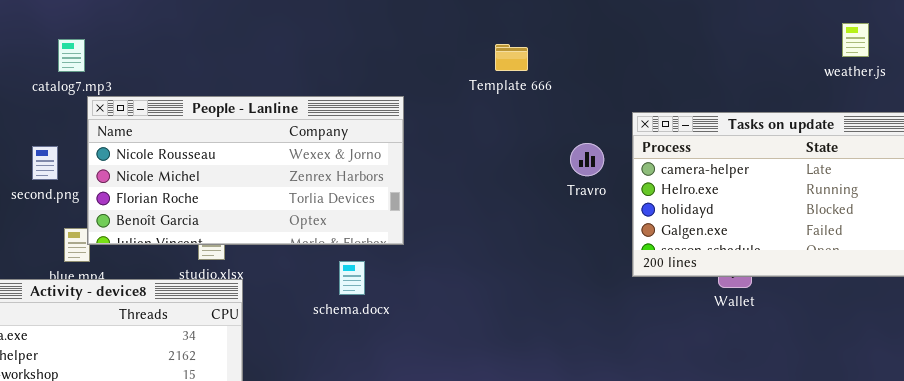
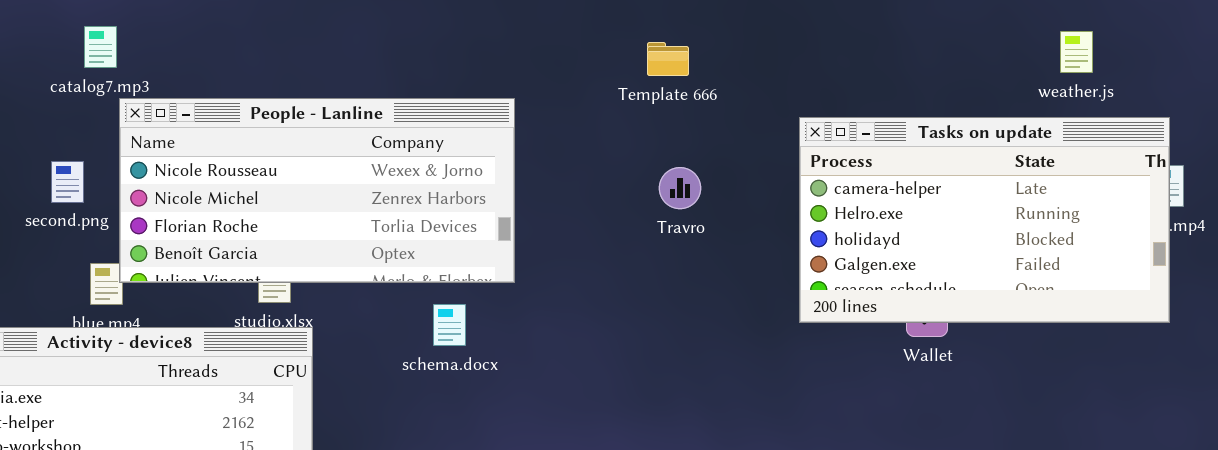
weather.js: [842,23,869,57] -> [1060,31,1093,73], moved
Template 666: [495,44,528,71] -> [647,42,689,76], moved
Travro: [570,143,604,176] -> [659,167,701,209], moved

